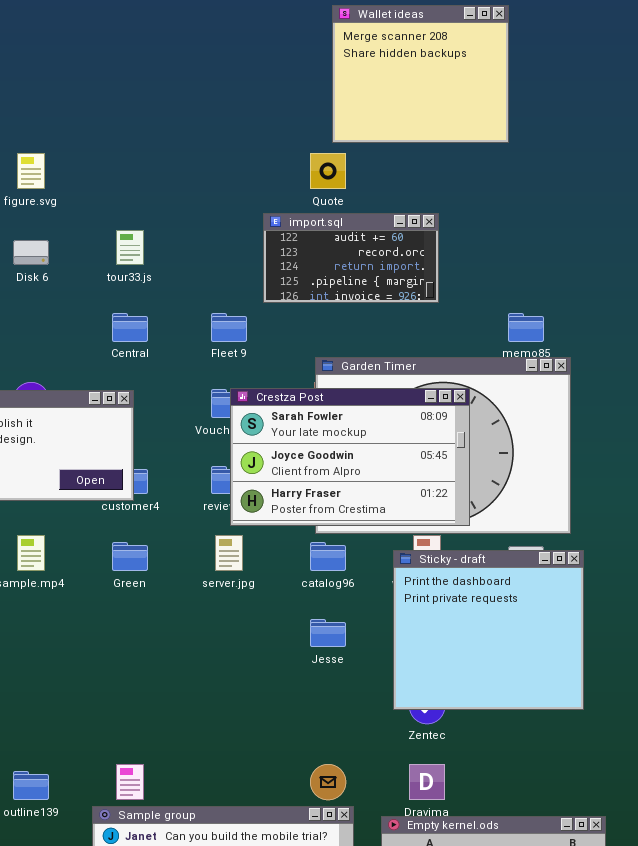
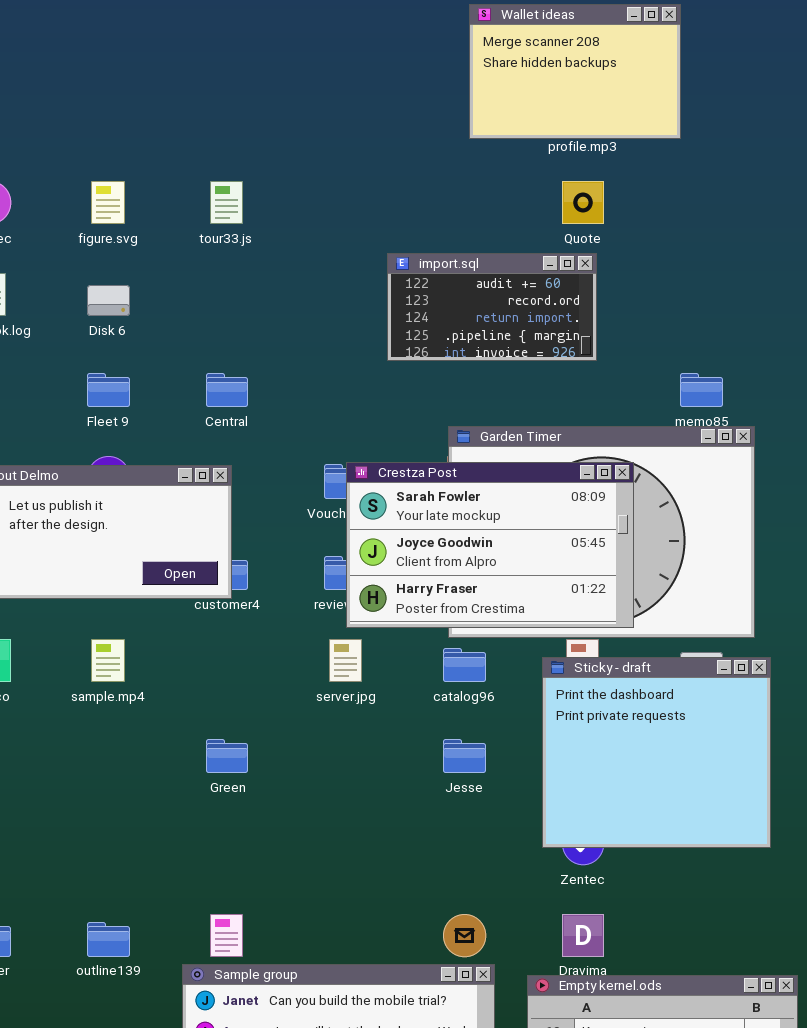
Wallet ideas: [332,5,509,143] -> [469,4,681,139], resized
Quote: [310,153,346,189] -> [562,181,604,224], moved
tour33.js: [116,230,144,265] -> [210,181,243,224], moved
Fleet 9: [211,313,247,342] -> [87,373,130,407], moved
Green: [112,542,148,571] -> [206,739,248,773], moved

